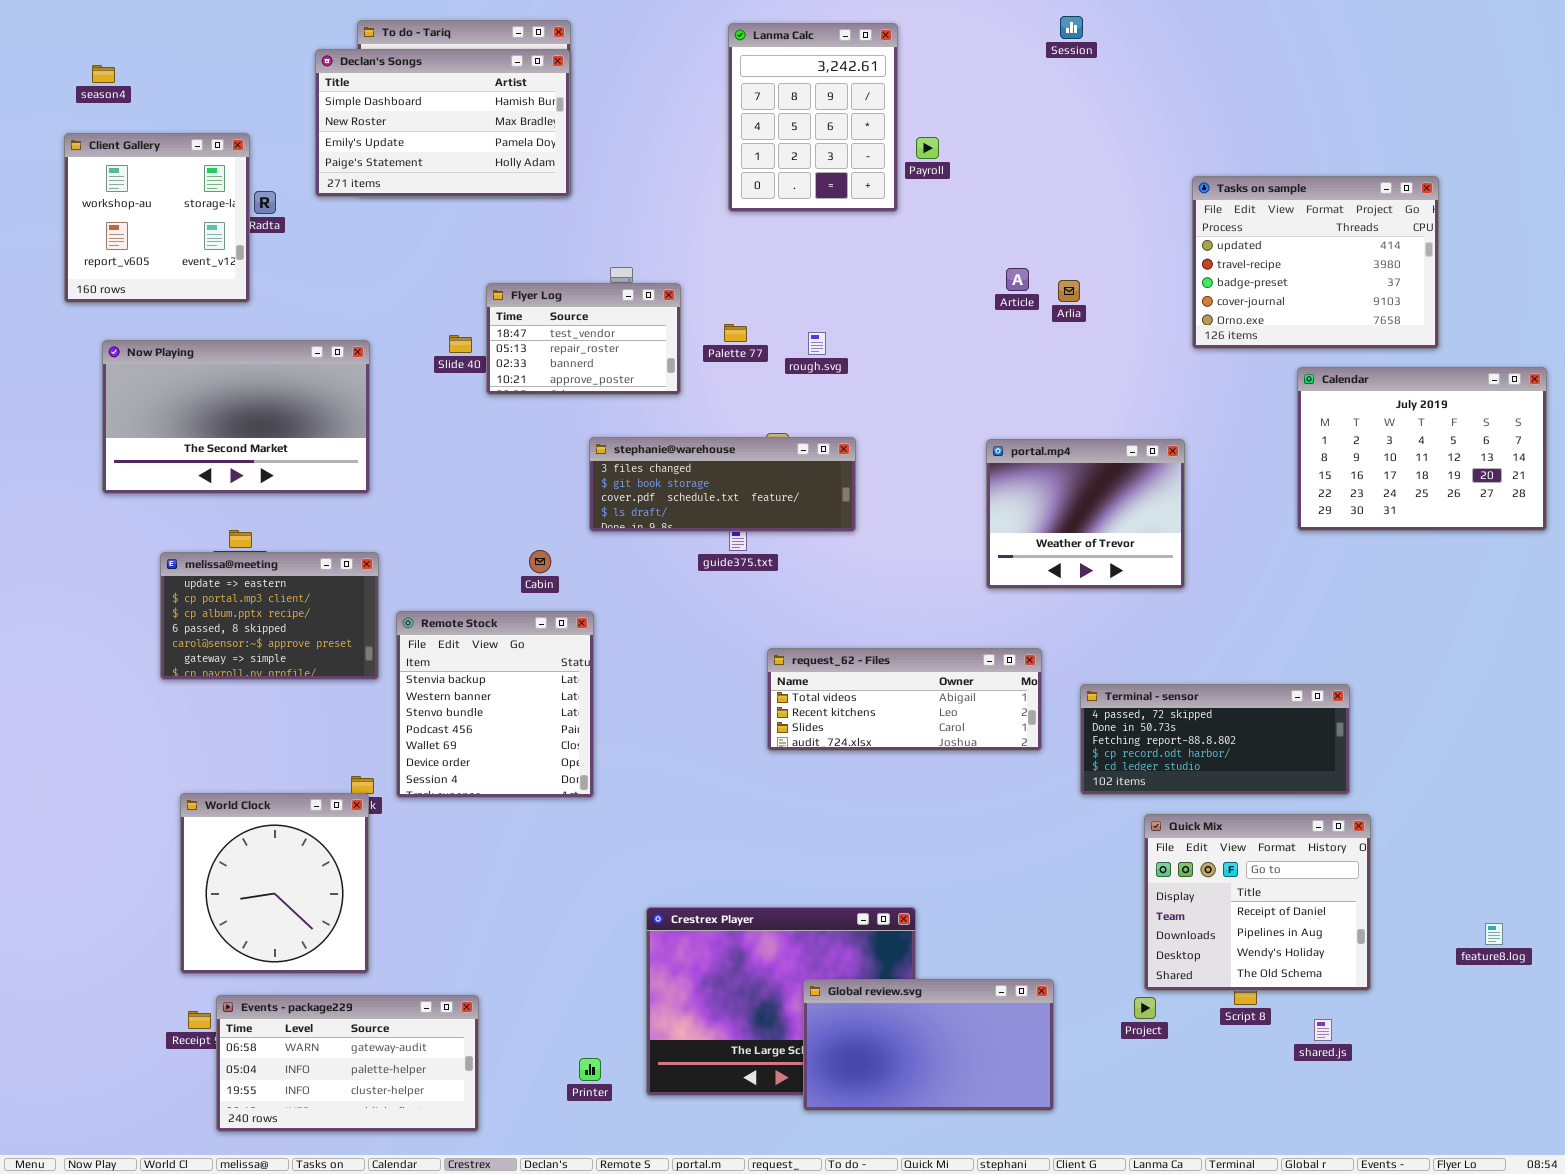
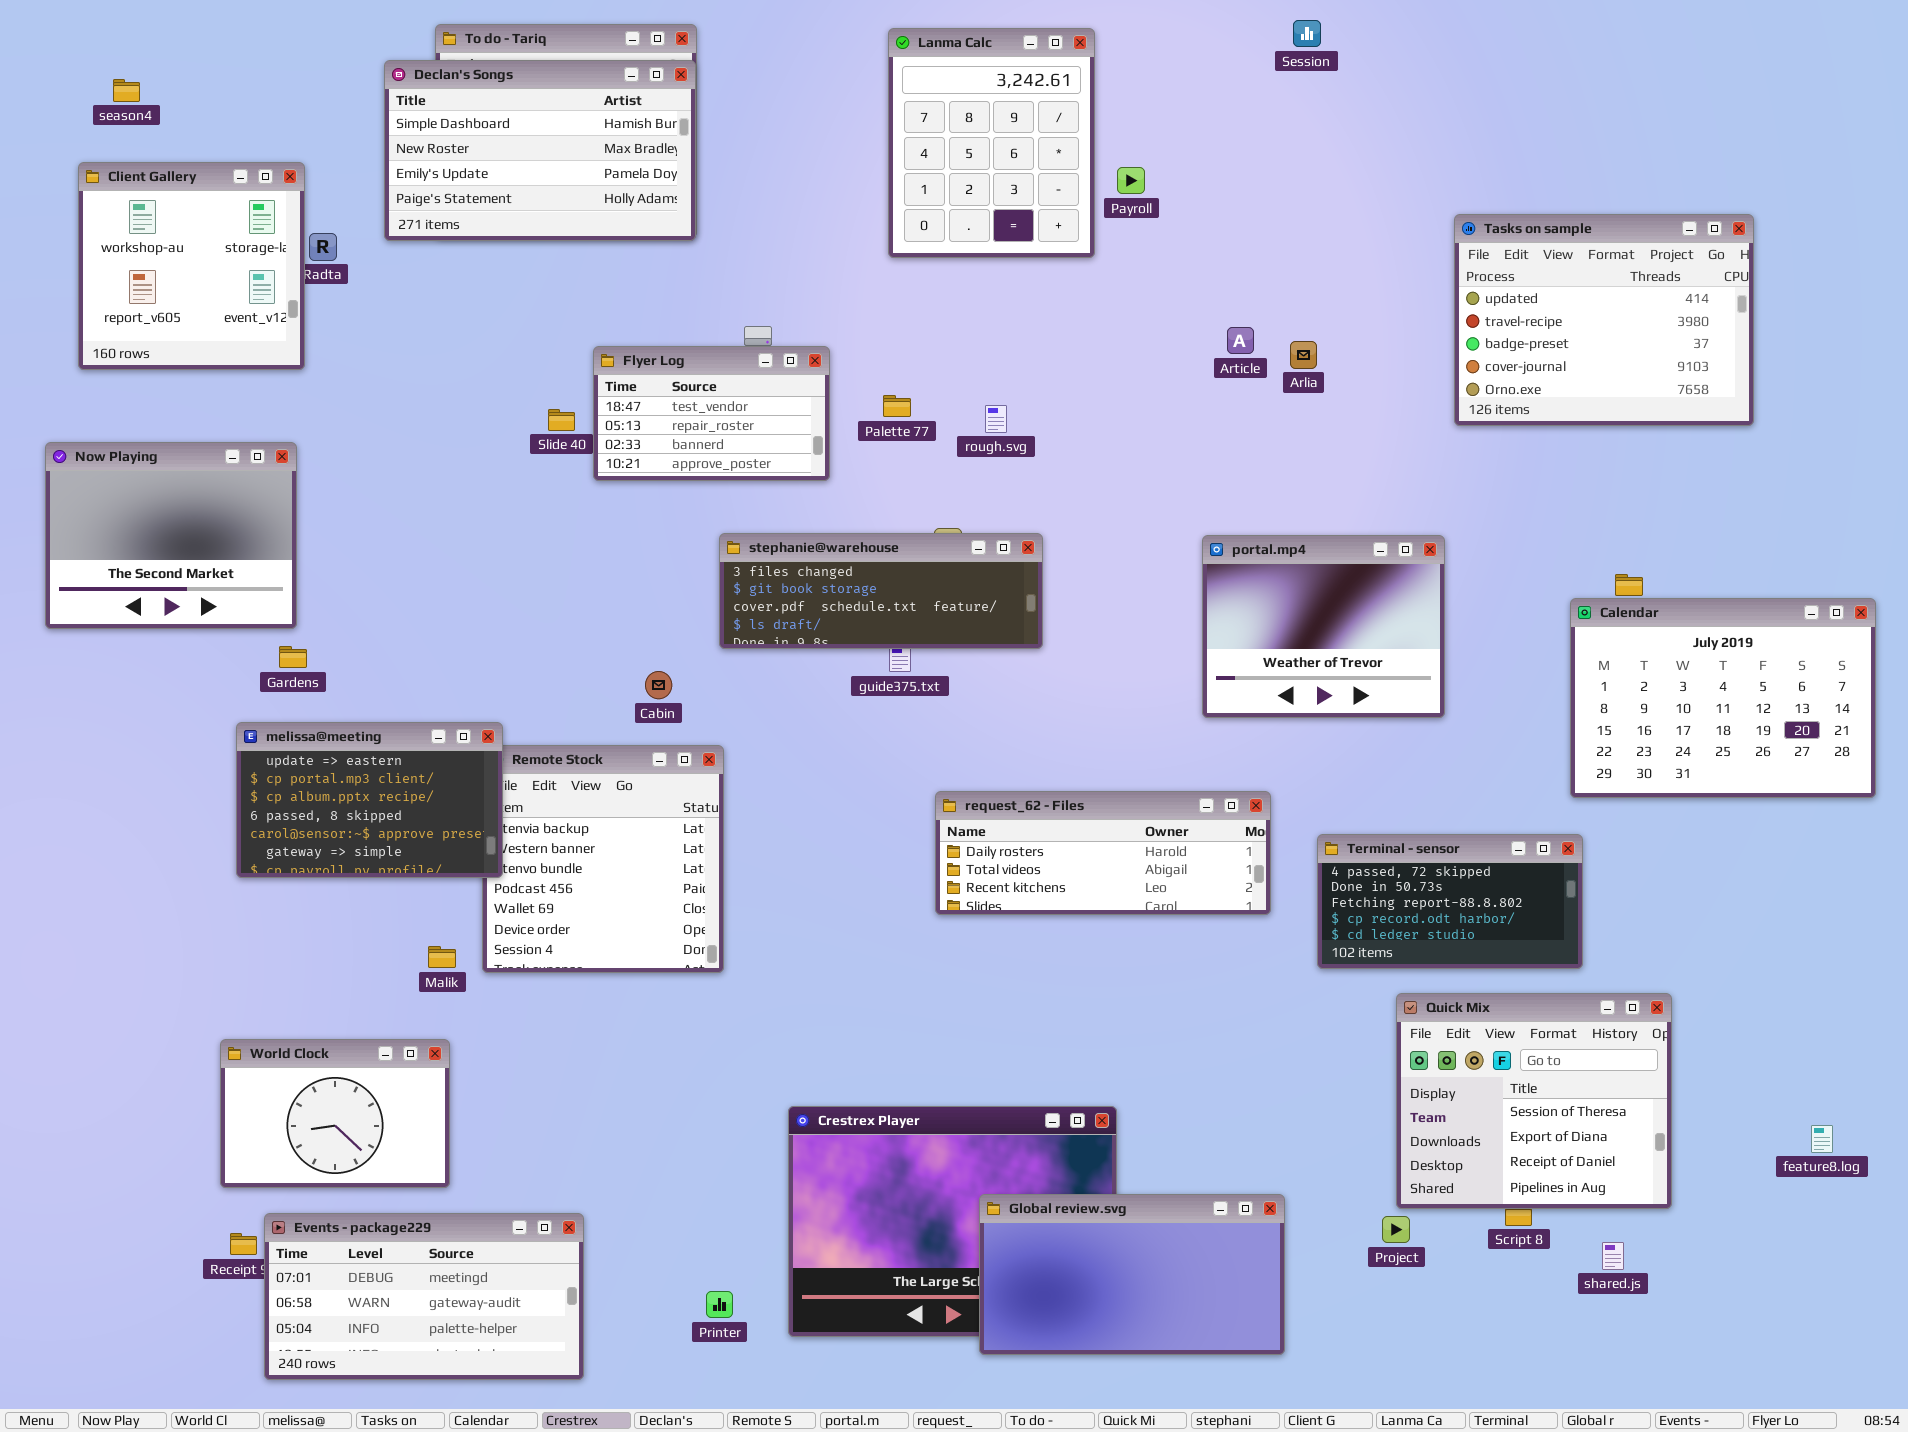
Now Playing: [102,340,370,494] -> [45,442,297,629], moved, resized
Calendar: [1297,367,1547,531] -> [1570,598,1876,798], moved
melissa@meeting: [160,552,379,680] -> [236,722,503,878], moved
request_62 - Files: [767,648,1042,751] -> [935,791,1271,915], scrolled up 1 row
Terminal - sensor: [1080,684,1350,795] -> [1317,834,1583,969], resized
World Clock: [180,793,369,974] -> [220,1039,450,1188], resized
Quick Mix: [1144,814,1371,991] -> [1396,993,1672,1209], scrolled up 2 rows
Events - package229: [216,995,479,1132] -> [264,1213,584,1380], scrolled up 1 row

